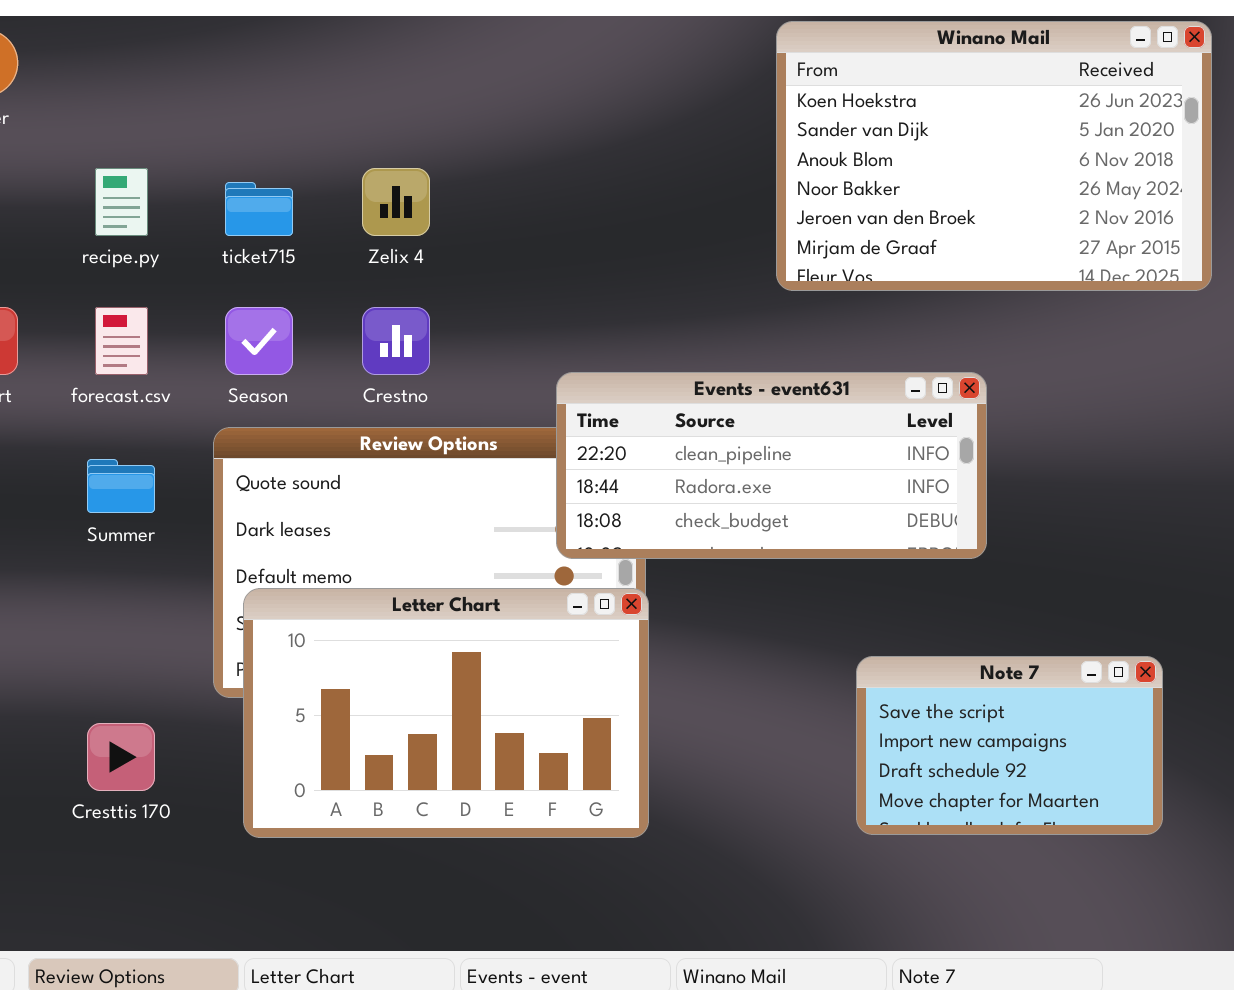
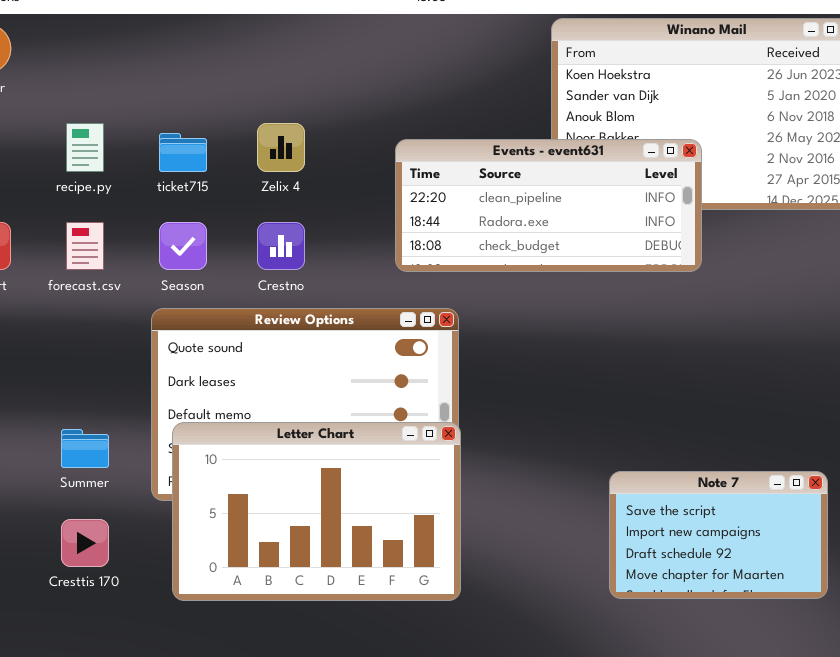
Events - event631: [556,372,987,559] -> [395,139,702,272], moved
Summer: [87,459,155,513] -> [61,429,109,468], moved

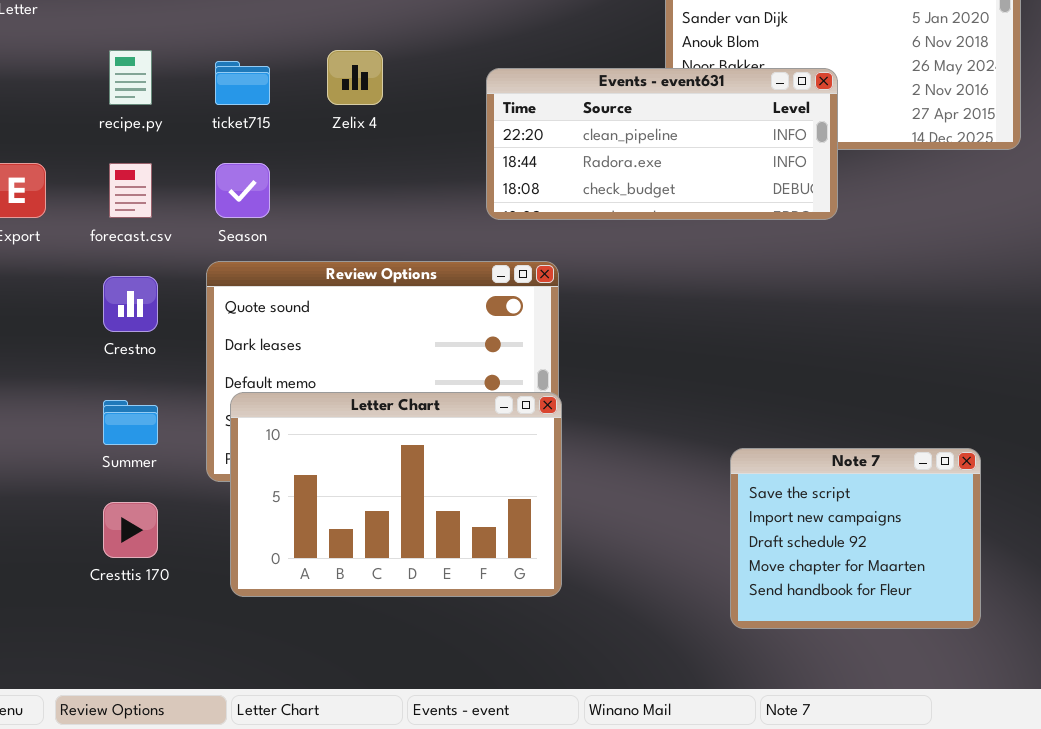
Crestno: [257,222,305,270] -> [103,276,158,332], moved
Note 7: [609,471,828,599] -> [730,448,981,629], resized

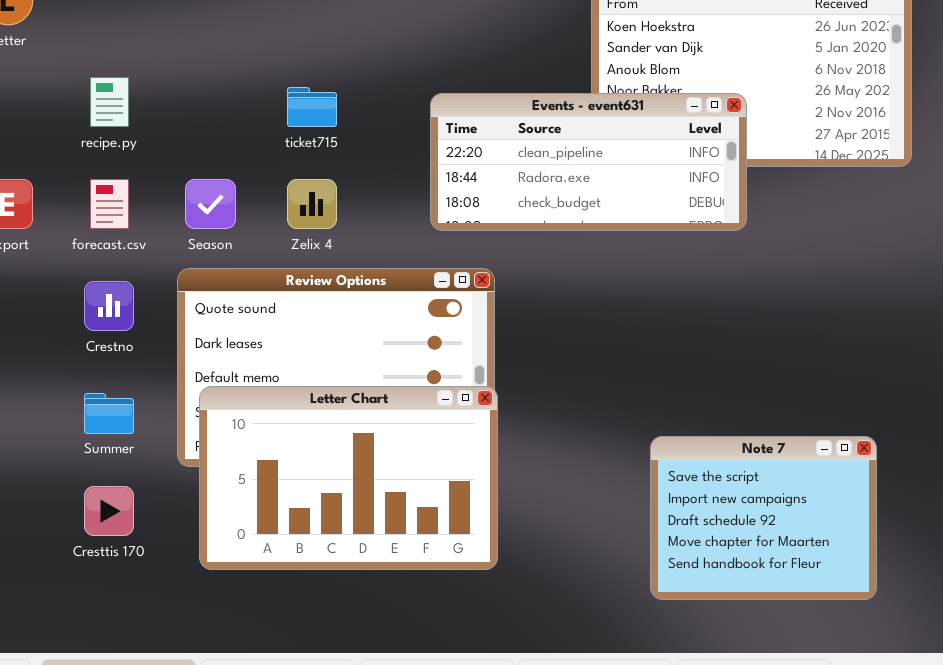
Zelix 4: [327,50,383,105] -> [287,179,337,229], moved
ticket715: [215,61,270,105] -> [287,87,337,127], moved

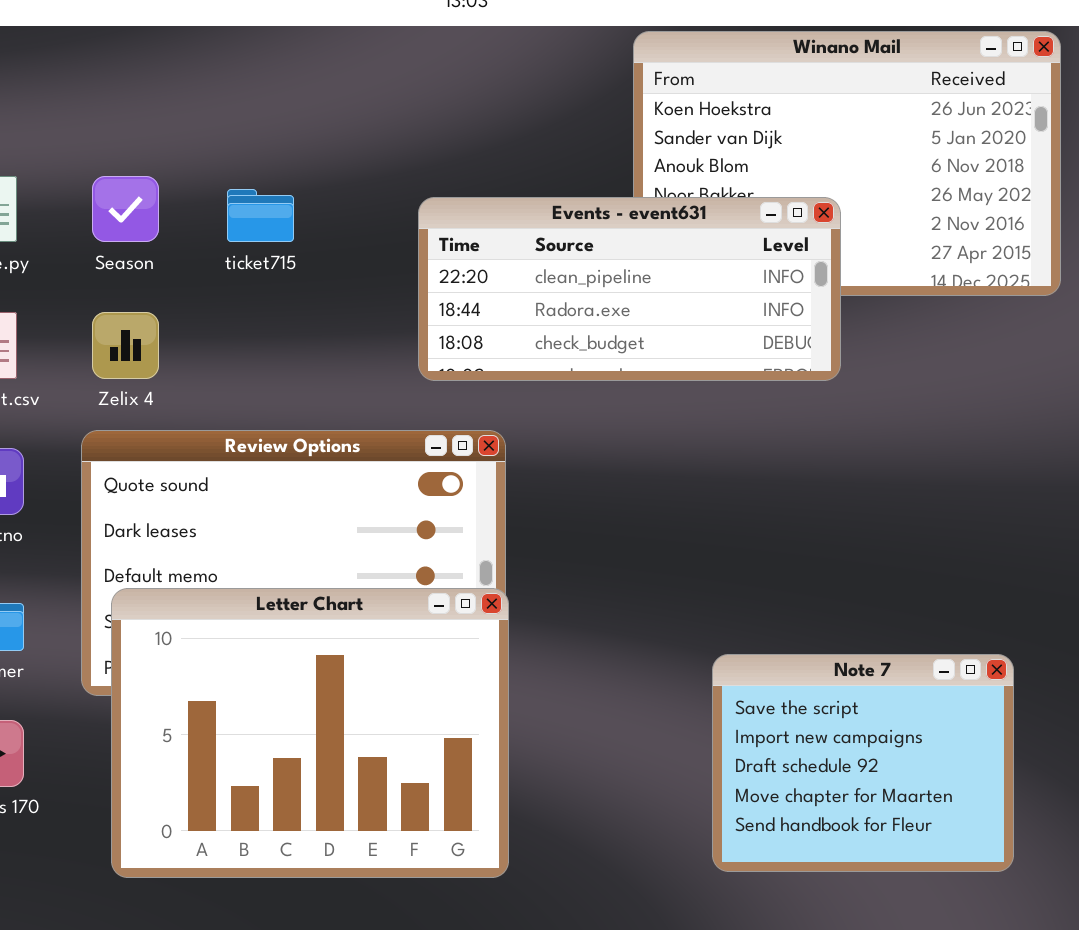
Season: [185,179,236,229] -> [92,176,159,242], moved
Zelix 4: [287,179,337,229] -> [92,312,159,379], moved
Letter Chart: [199,386,498,570] -> [111,588,509,878], resized

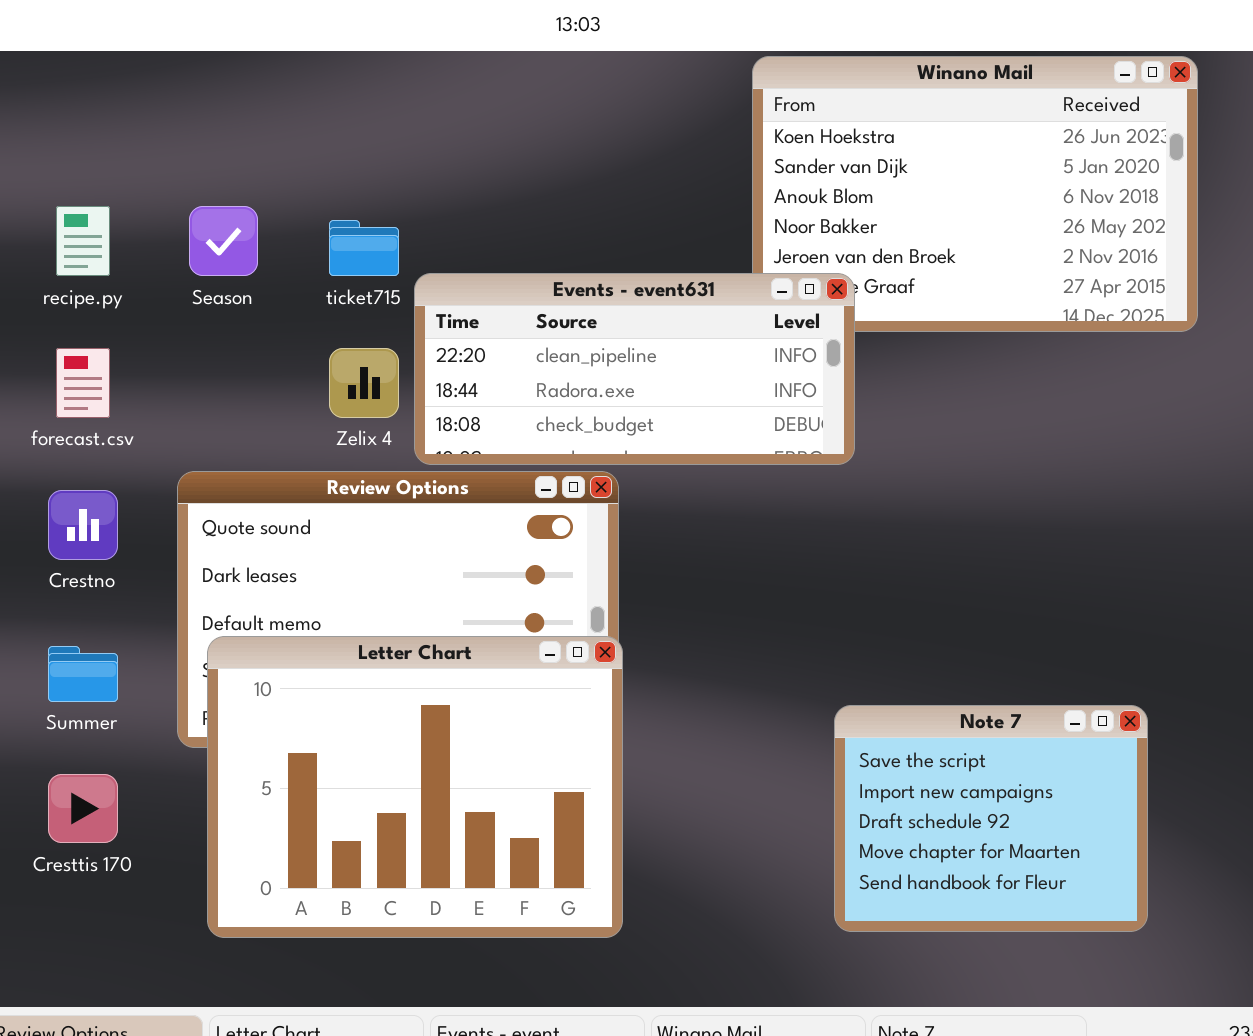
Events - event631: [418,197,841,381] -> [414,273,855,465], moved
Zelix 4: [92,312,159,379] -> [329,348,399,418], moved

